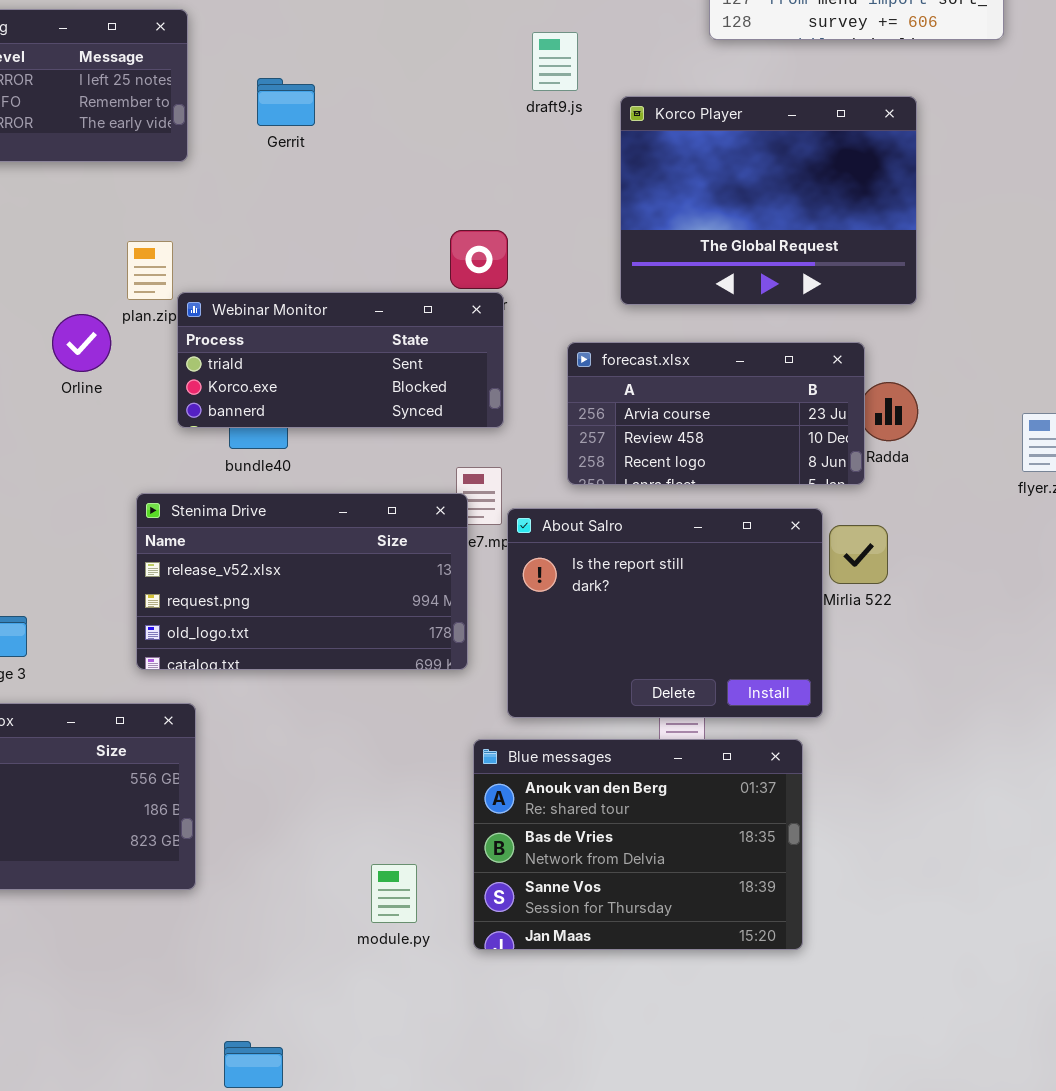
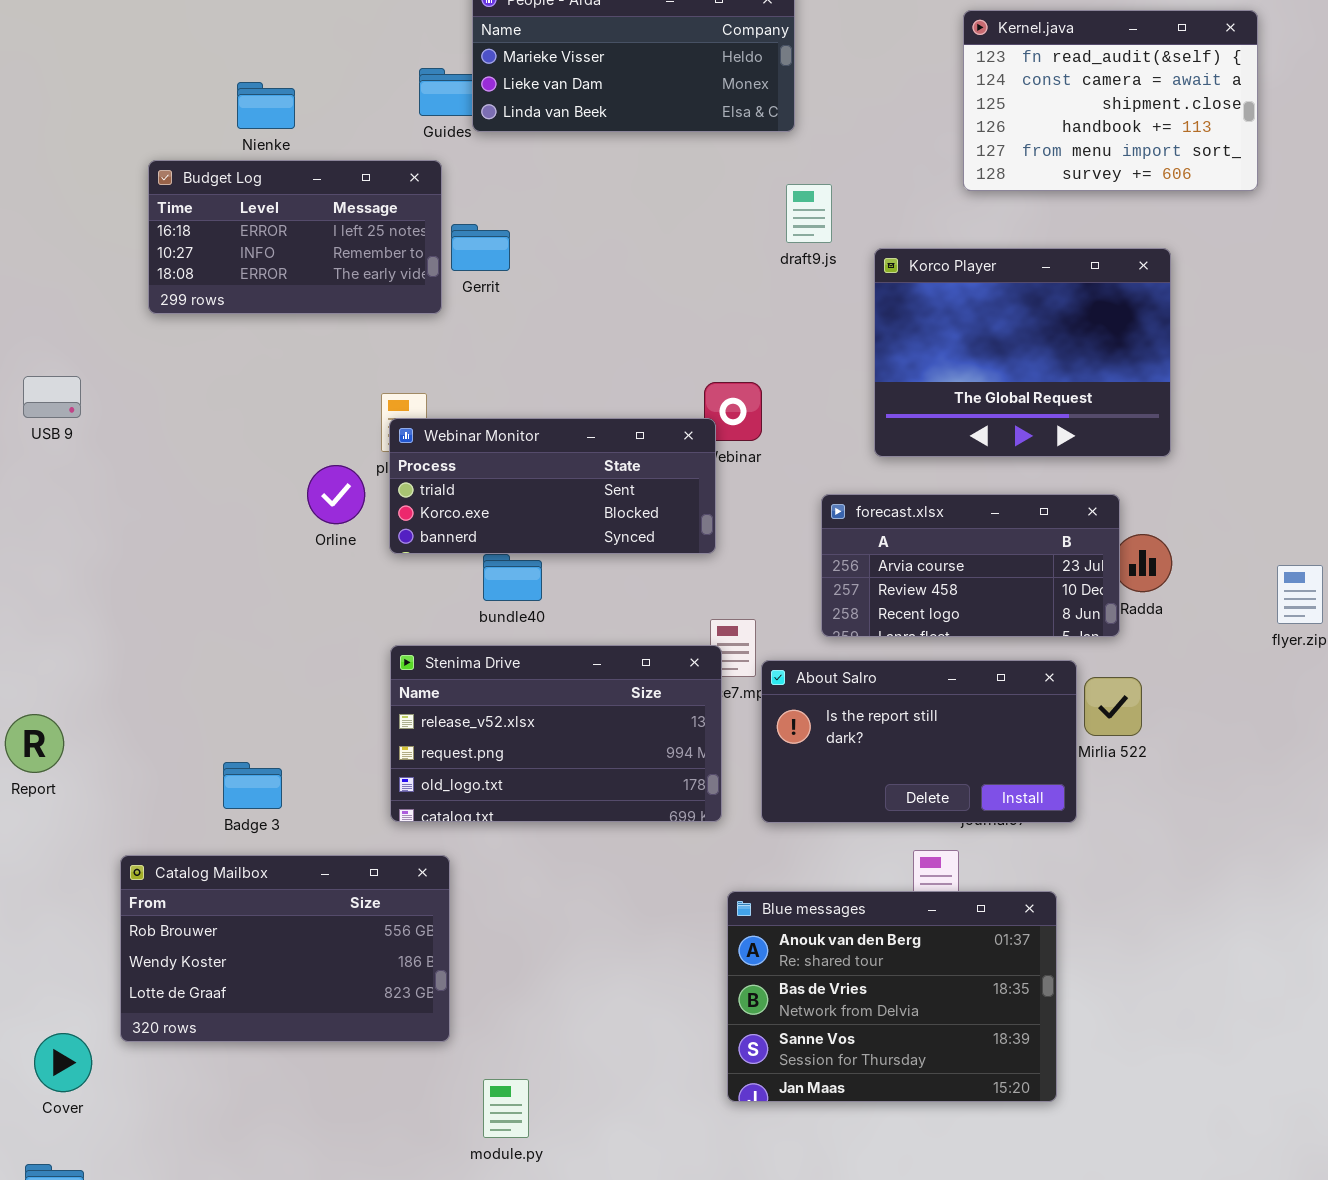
Gerrit: [257,78,315,126] -> [451,224,510,271], moved
Webinar Monitor: [177,292,504,428] -> [389,418,716,554], moved
About Salro: [507,508,823,718] -> [761,660,1077,823], resized
module.py: [371,864,417,923] -> [483,1079,529,1138], moved

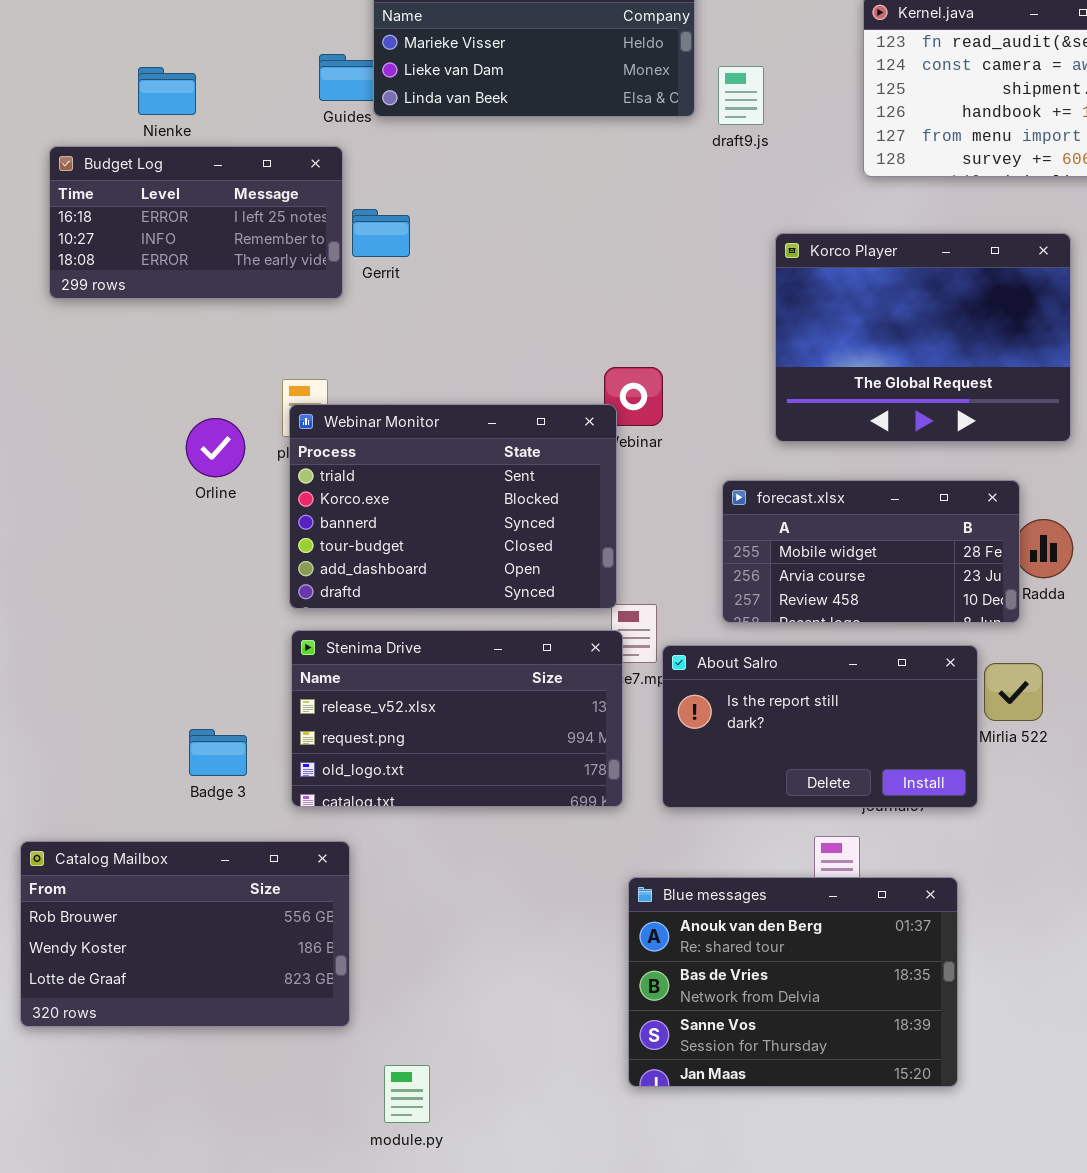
draft9.js: [786,184,832,243] -> [718,66,764,125], moved
Webinar Monitor: [389,418,716,554] -> [289,404,617,609], resized
Orline: [307,465,365,524] -> [186,418,245,477], moved
forecast.xlsx: [821,494,1120,637] -> [722,480,1020,623], scrolled up 1 row
Badge 3: [223,762,282,809] -> [189,729,247,776], moved

